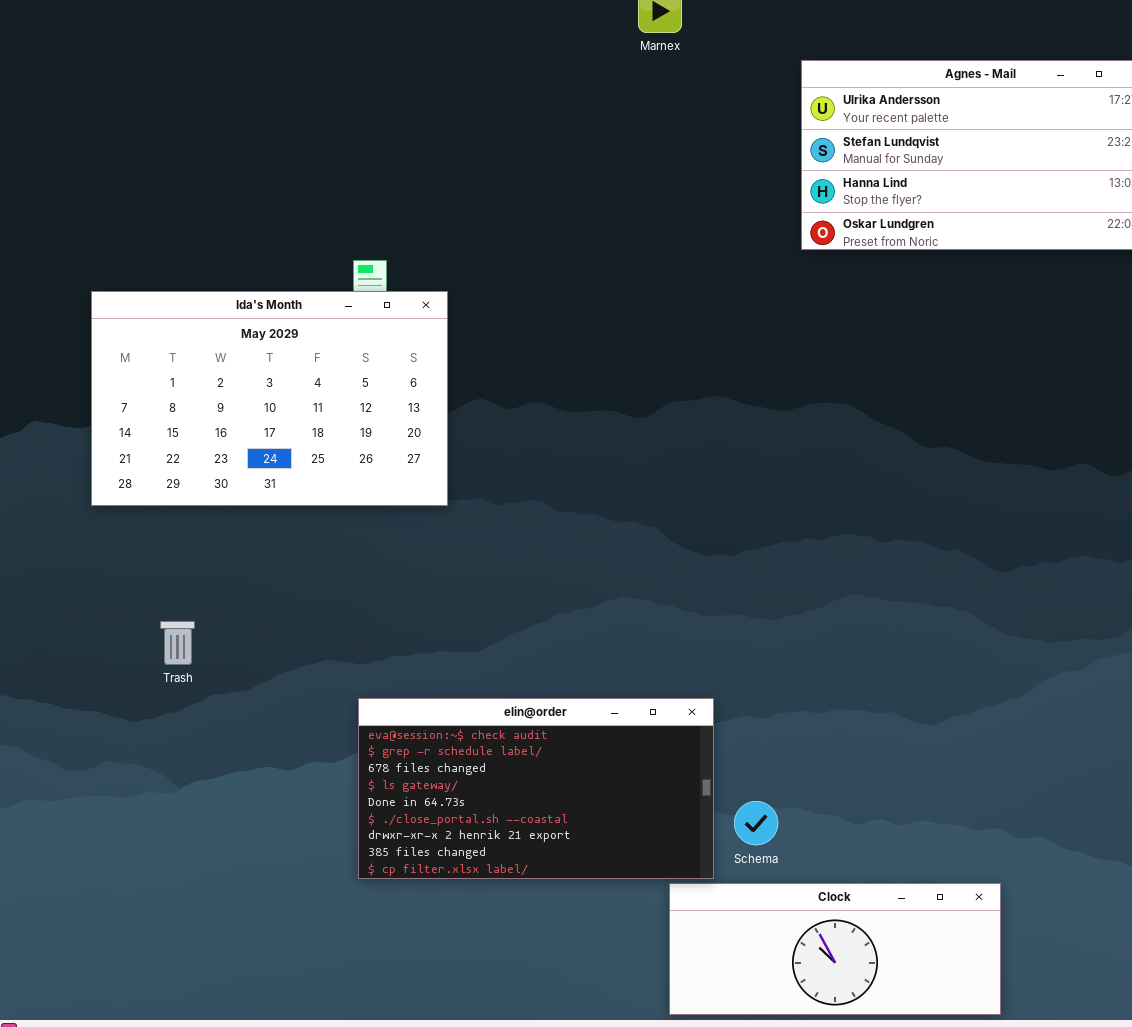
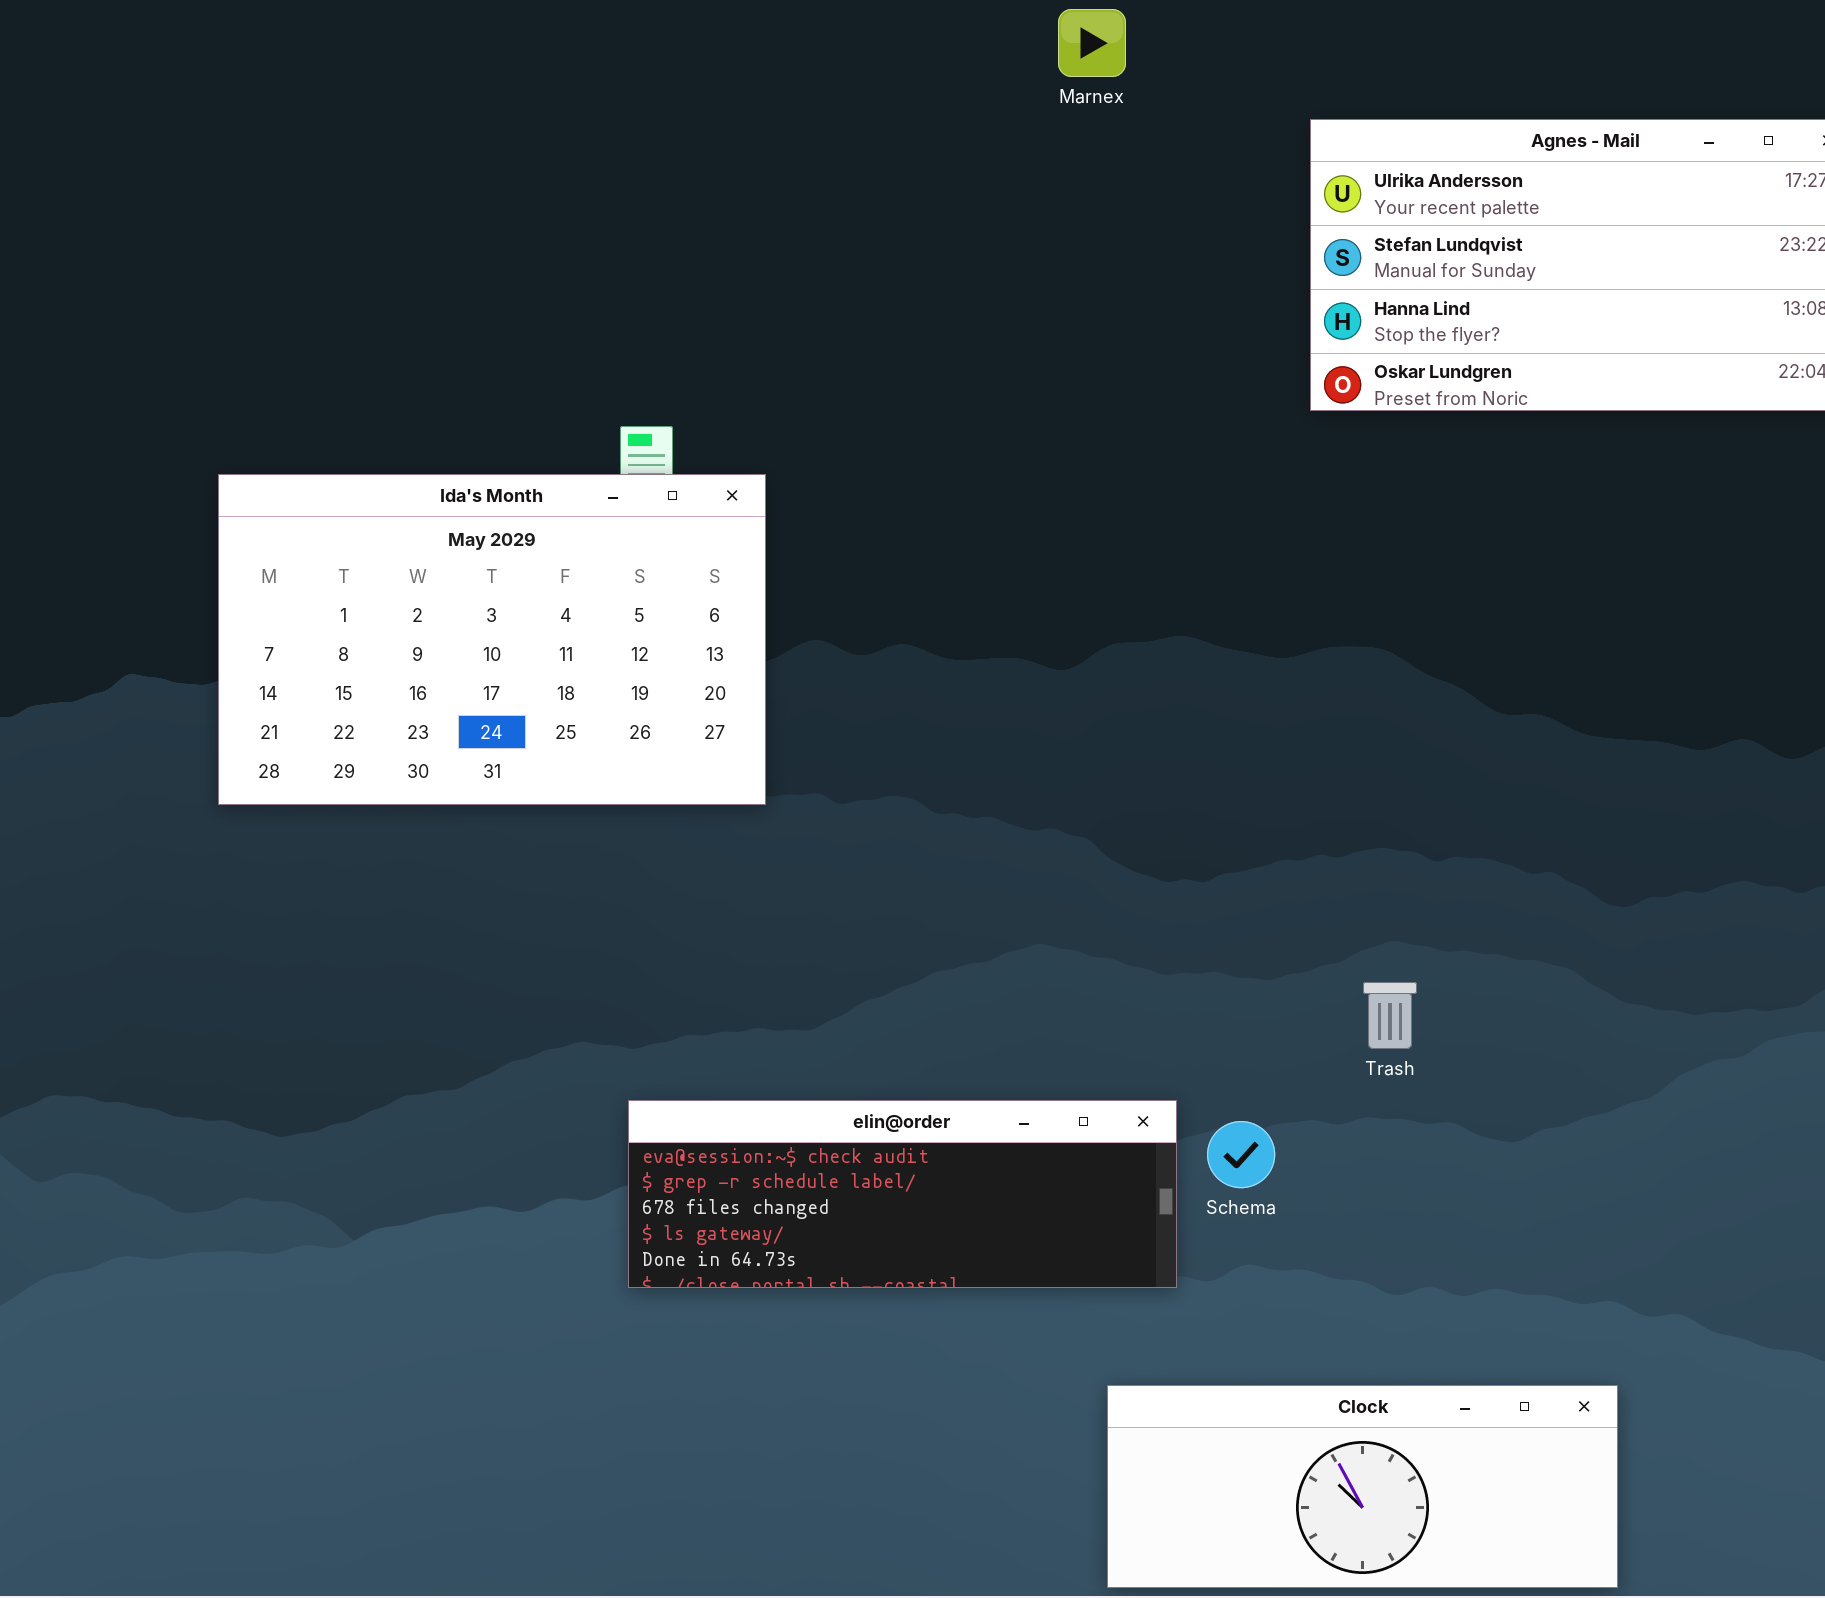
Trash: [160,621,195,665] -> [1363,982,1417,1049], moved
elin@order: [358,698,714,879] -> [628,1100,1177,1288], resized
Schema: [734,801,778,845] -> [1207,1121,1275,1188], moved

